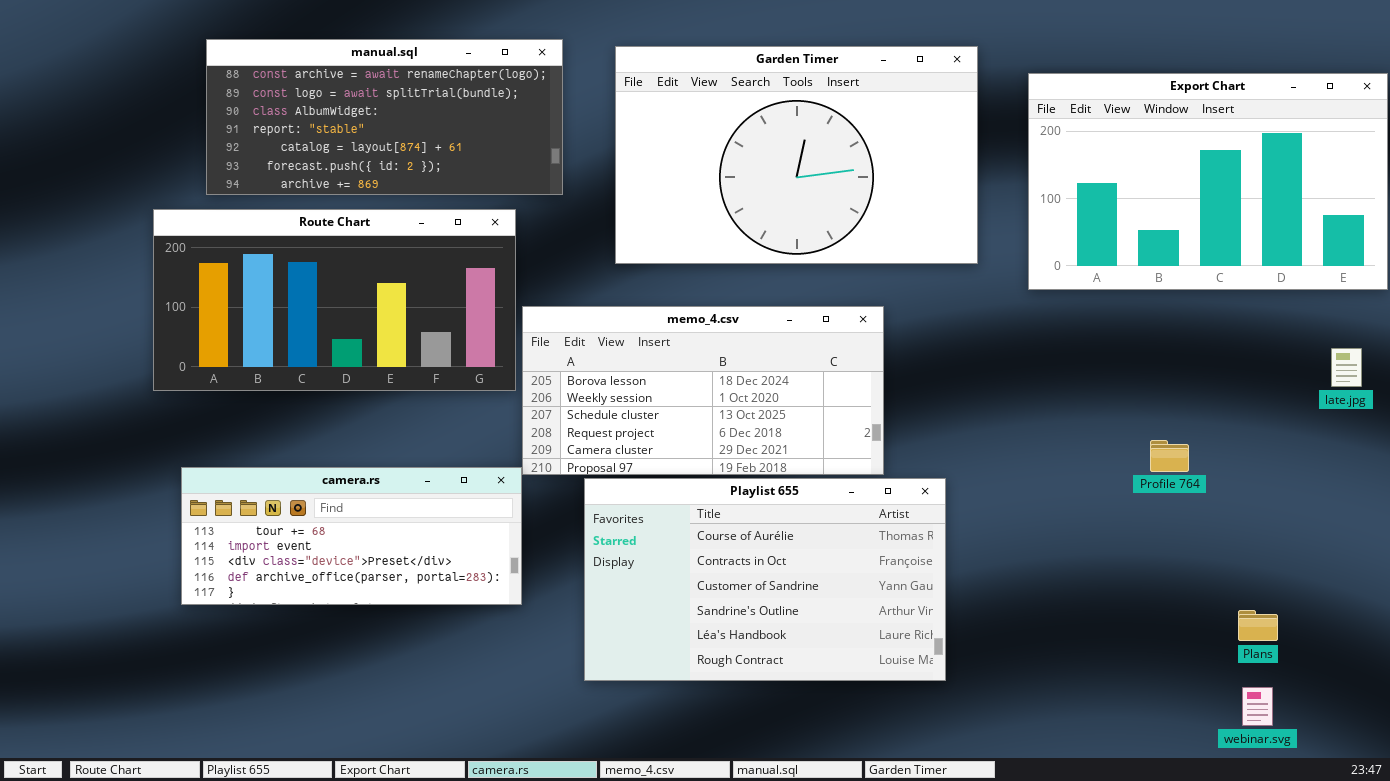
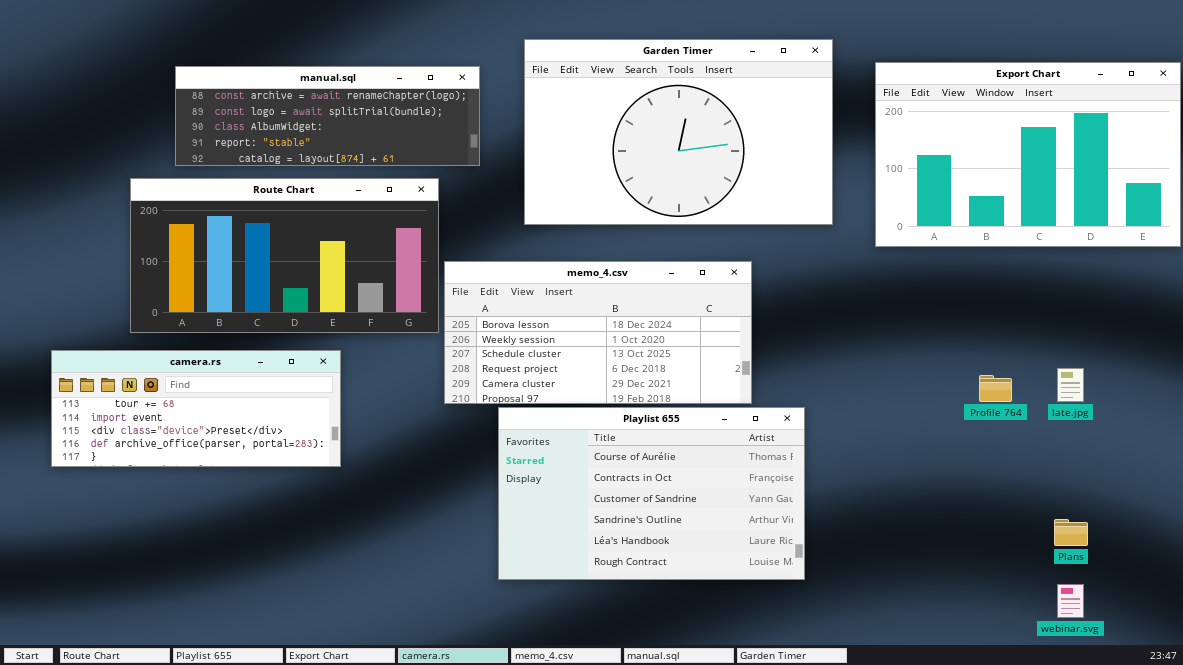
manual.sql: [206,39,563,195] -> [175,66,480,166], resized
late.jpg: [1331,348,1362,387] -> [1057,368,1084,402], moved
camera.rs: [181,467,522,605] -> [51,350,341,467], moved

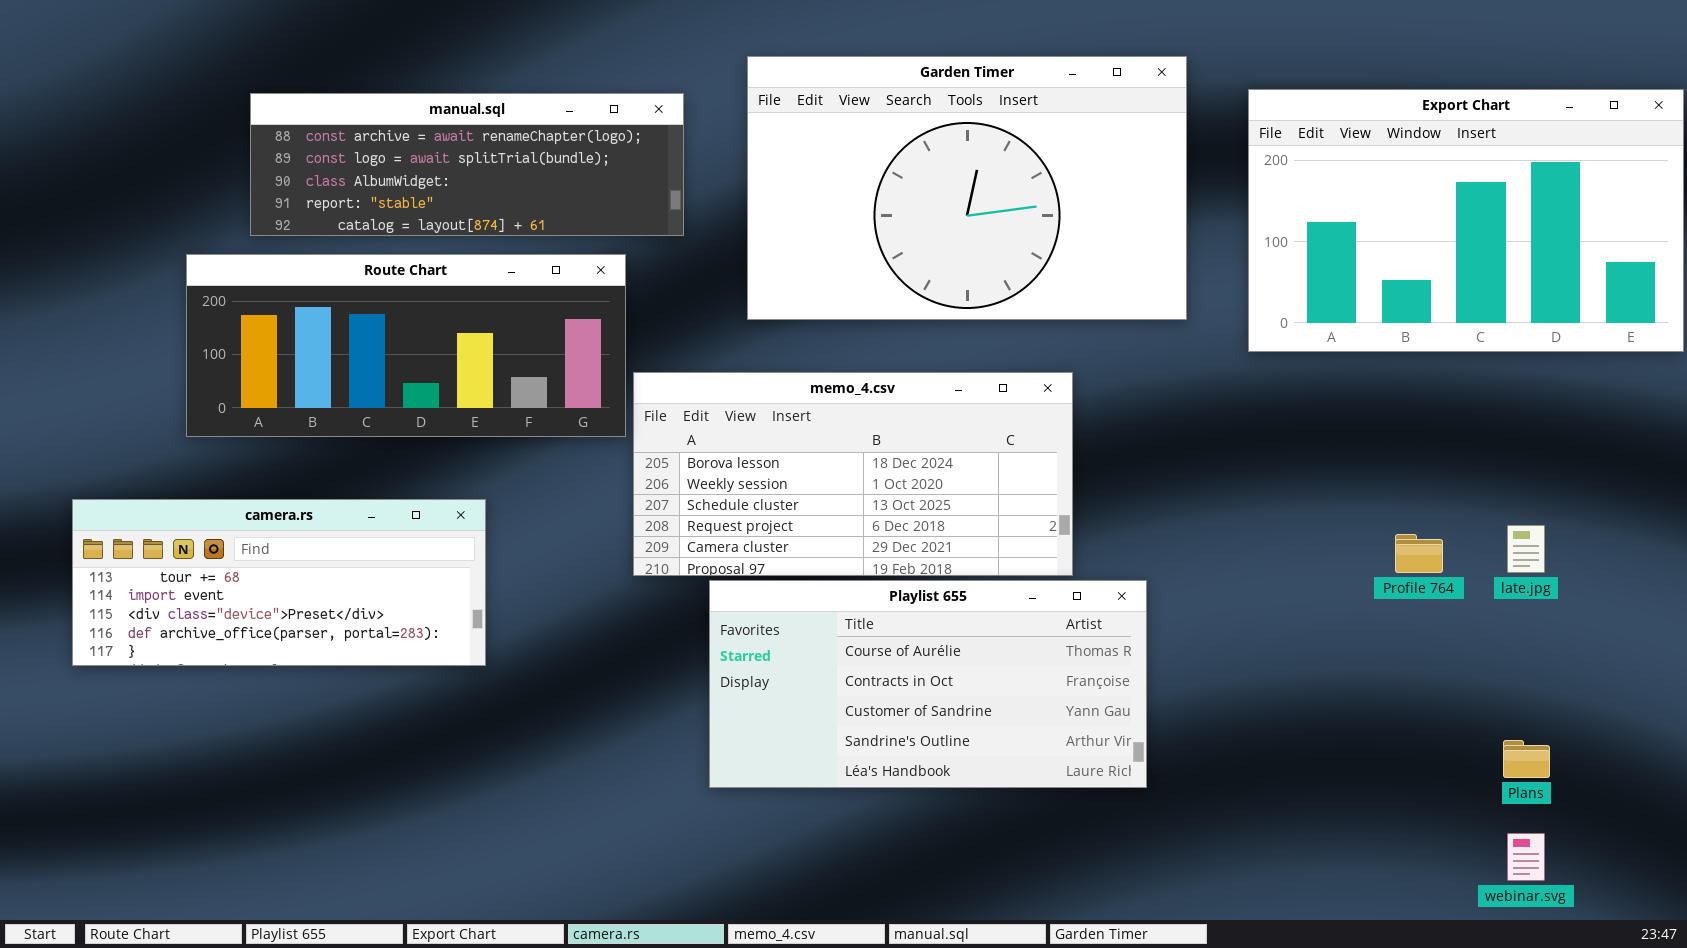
Route Chart: [130,178,439,333] -> [186,254,626,437], resized
Playlist 655: [498,407,805,580] -> [709,580,1147,788], resized

